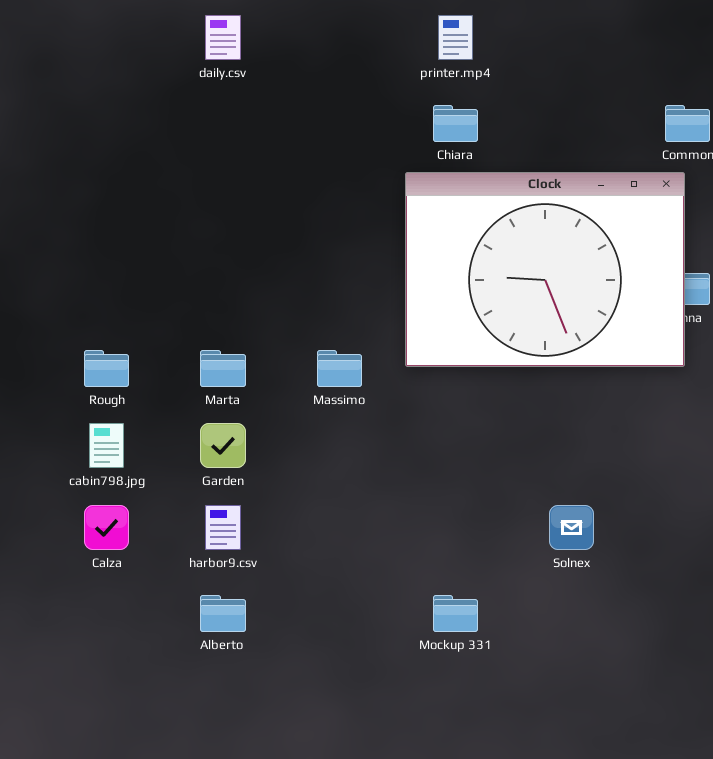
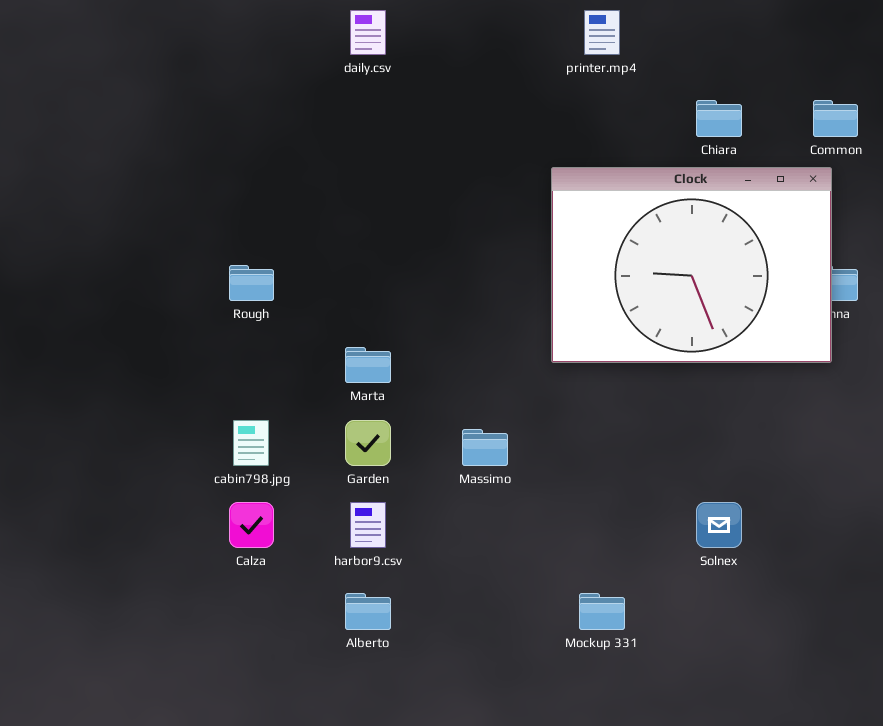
Chiara: [433,105,478,142] -> [696,100,742,137], moved
Rough: [84,350,129,387] -> [229,265,274,301], moved
Massimo: [317,350,362,387] -> [462,429,508,466], moved

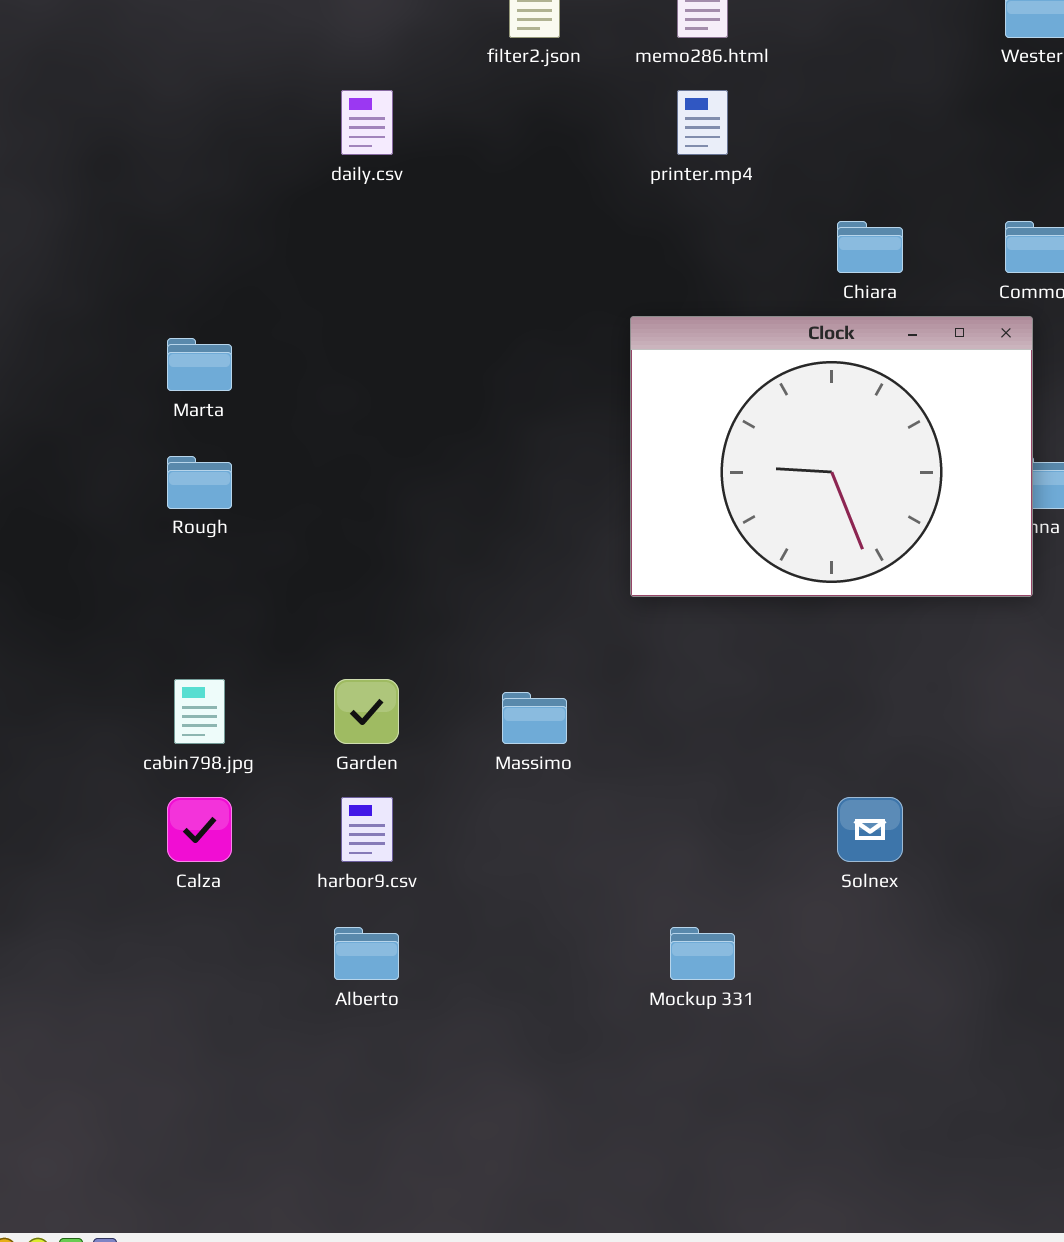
Marta: [345,347,391,383] -> [167,338,232,391], moved

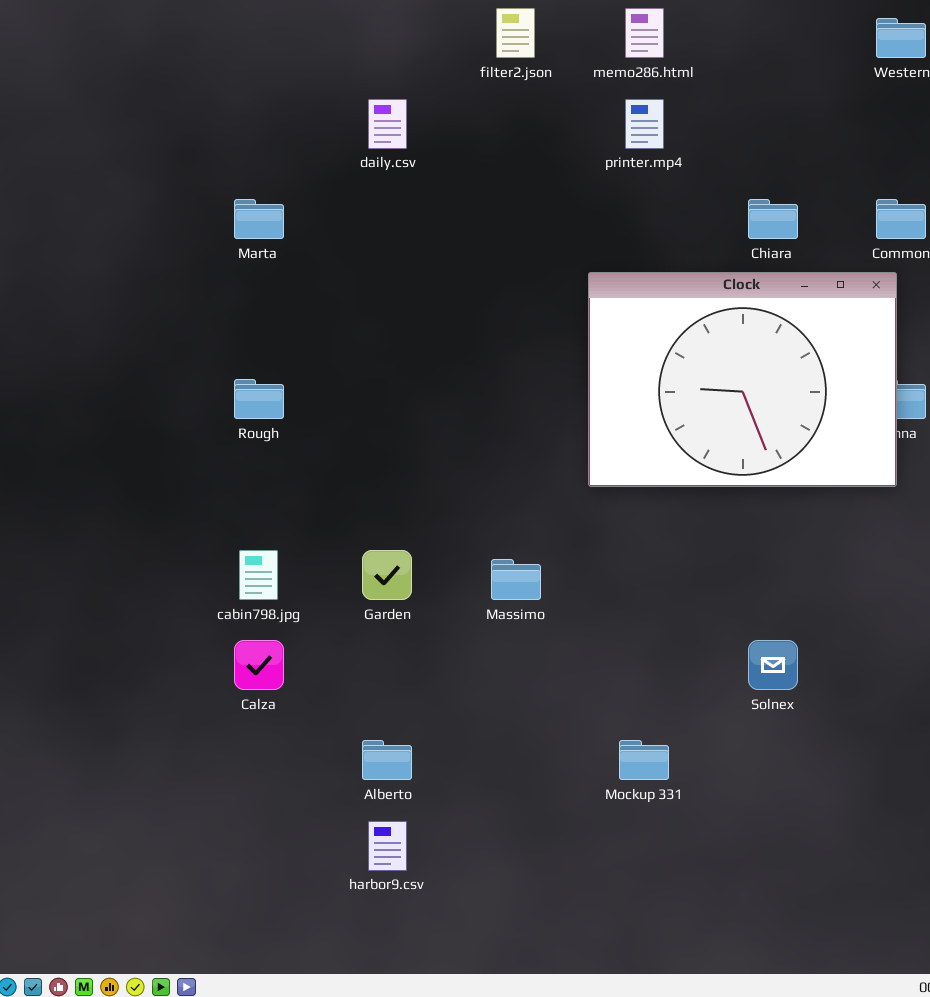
Marta: [167,338,232,391] -> [234,199,284,239], moved
harbor9.csv: [341,797,393,862] -> [368,821,407,871], moved

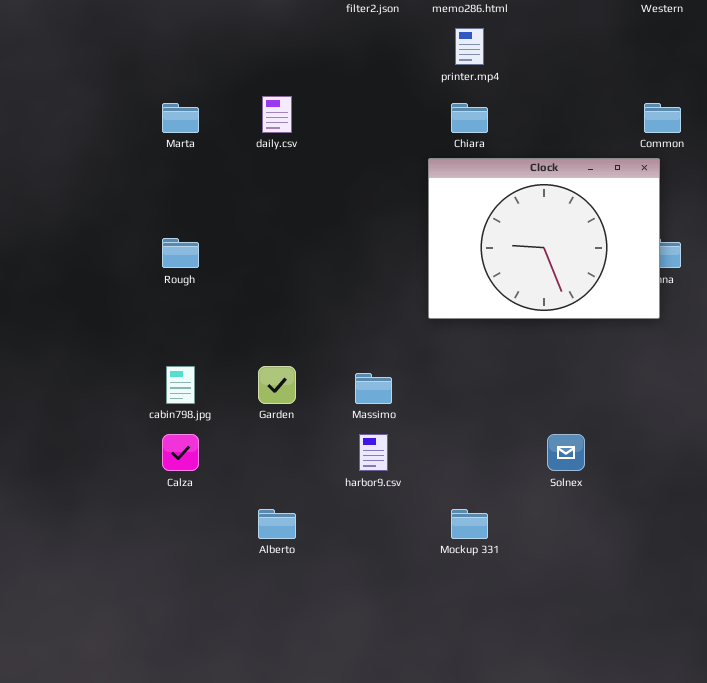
daily.csv: [368,99,407,149] -> [262,96,292,133], moved
Chiara: [748,199,798,239] -> [451,103,488,133], moved
harbor9.csv: [368,821,407,871] -> [359,434,388,471], moved

